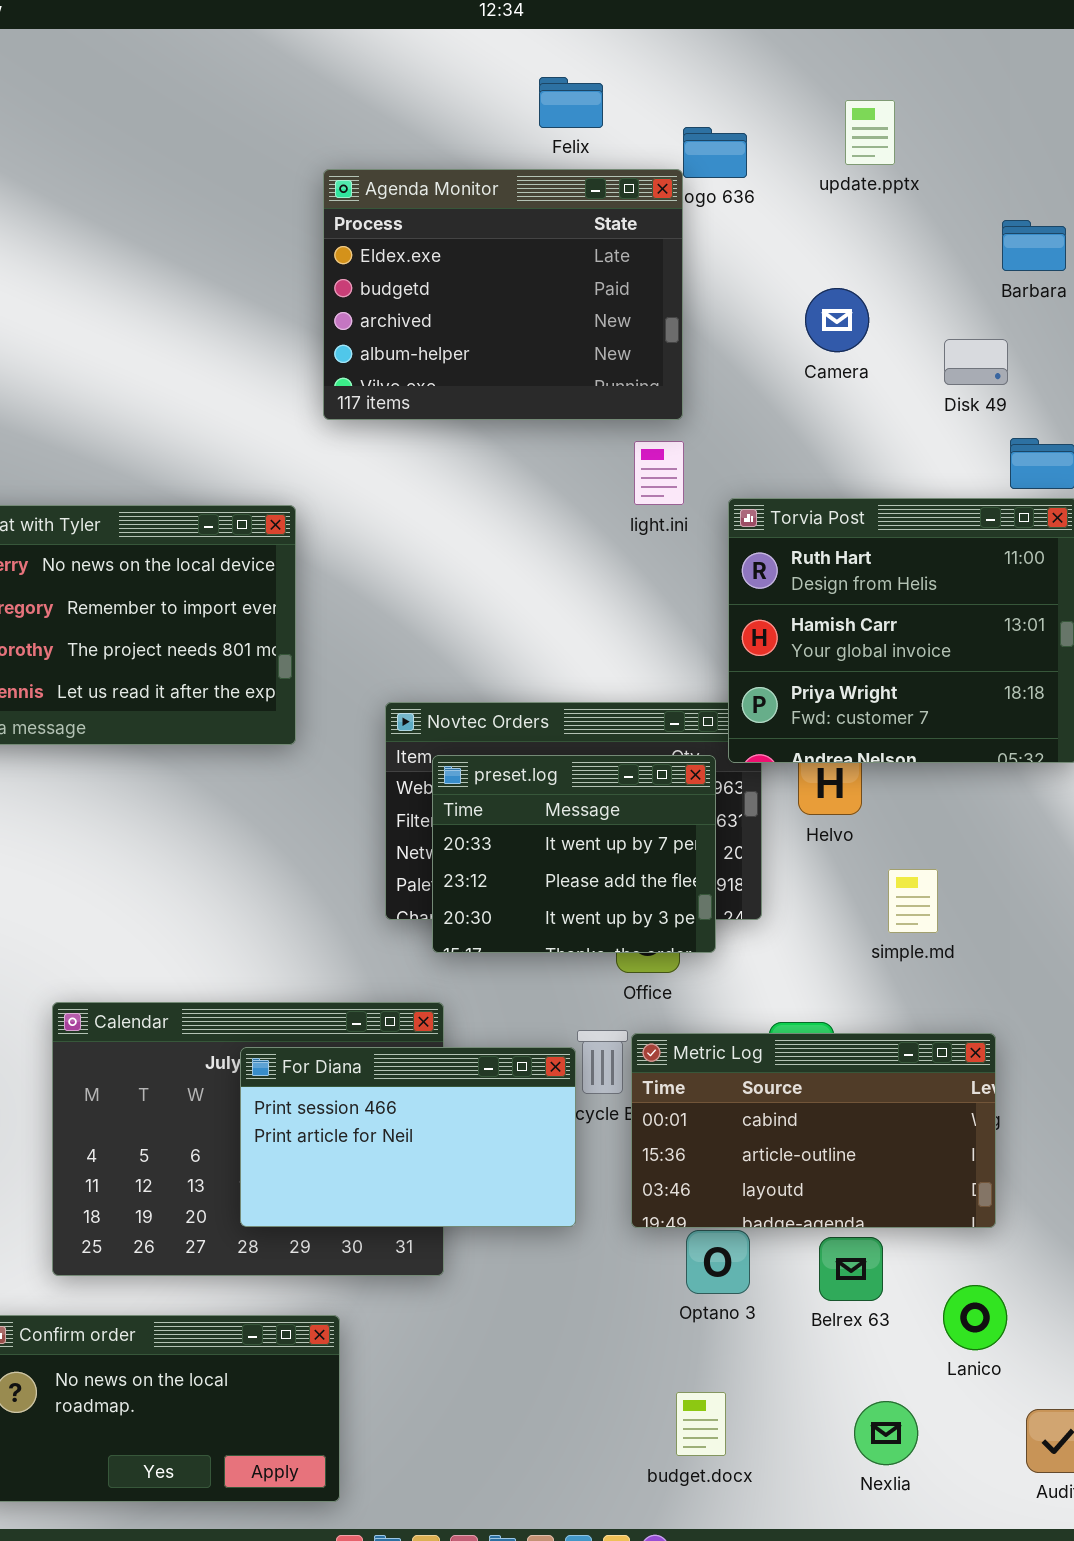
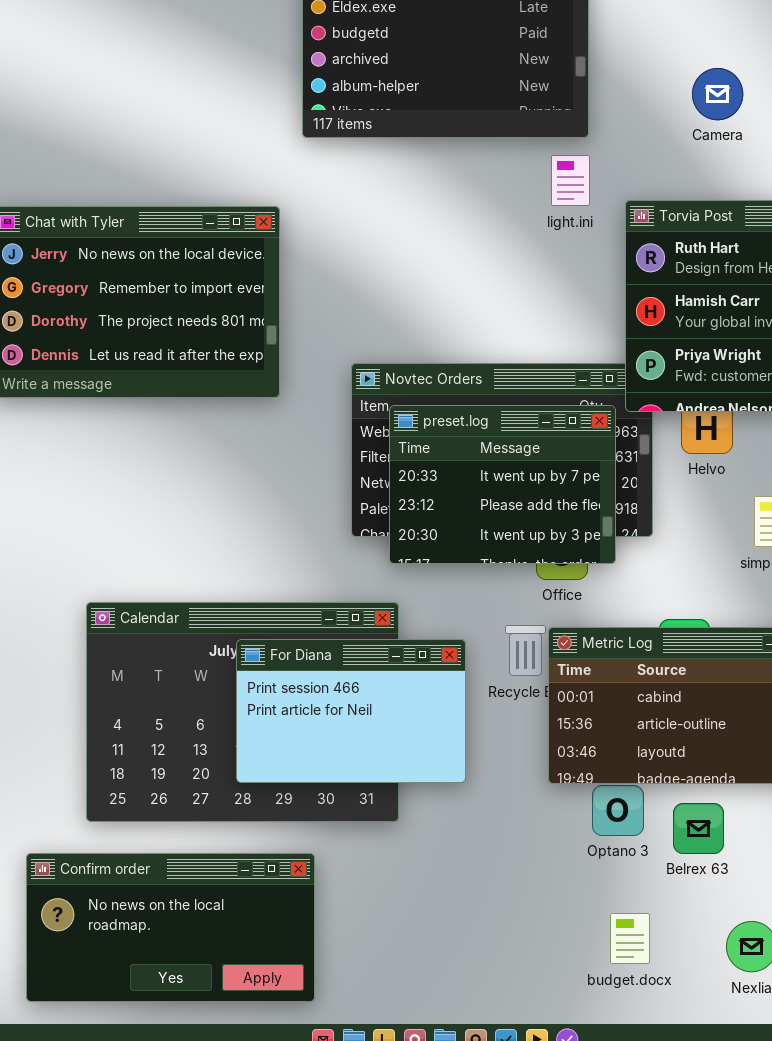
Camera: [805,288,869,352] -> [692,68,743,120], moved
For Diana: [240,1047,576,1227] -> [236,639,466,783], resized
Belrex 63: [819,1237,883,1301] -> [673,803,724,854], moved
budget.docx: [676,1392,726,1456] -> [610,913,650,964], moved

